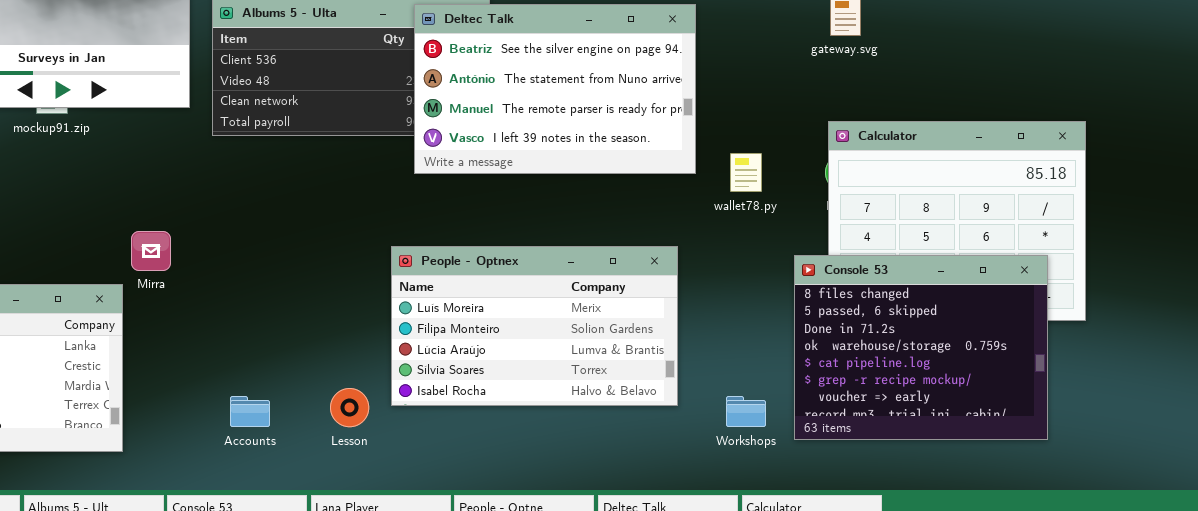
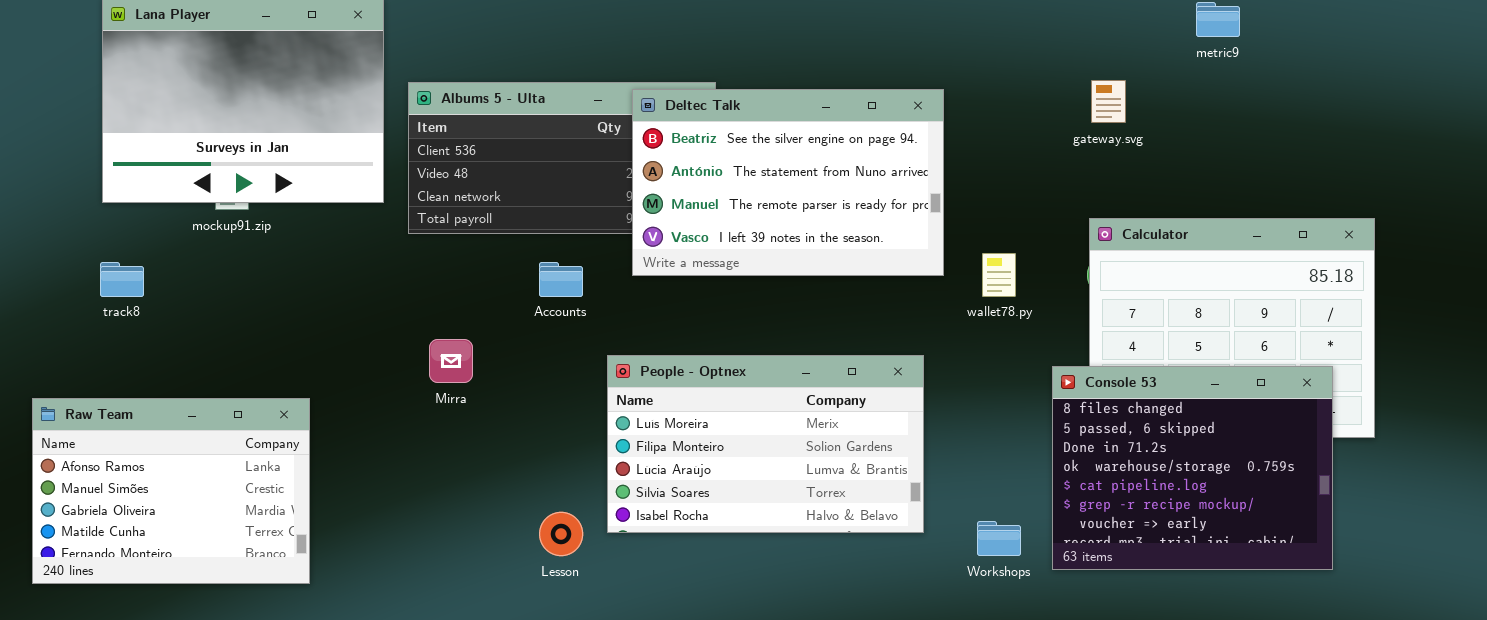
Mirra: [131,231,171,271] -> [429,339,473,383], moved
Accounts: [230,396,270,427] -> [539,262,583,297], moved

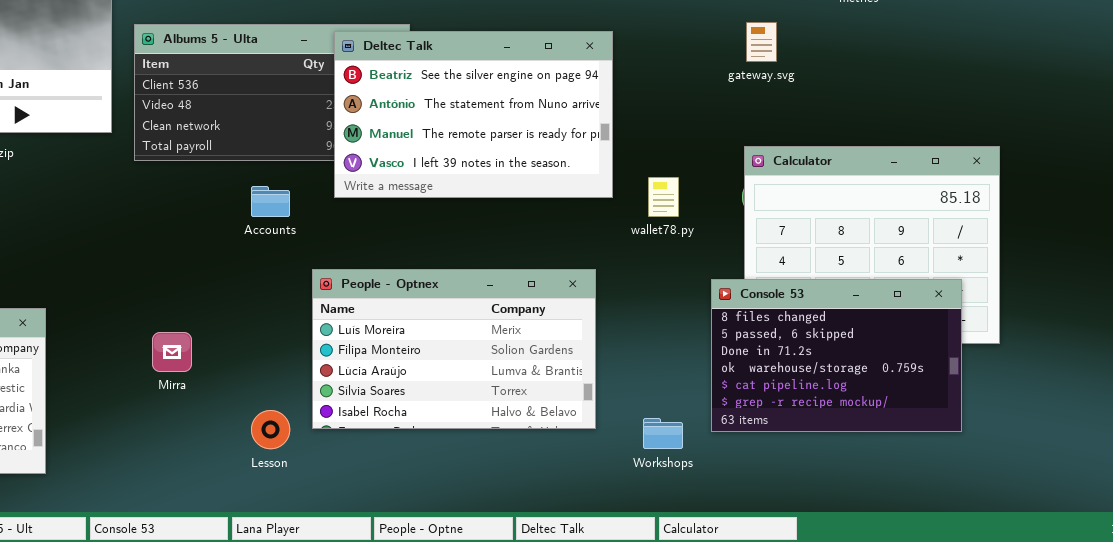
Mirra: [429,339,473,383] -> [152,332,192,372], moved
Console 53: [1052,366,1333,570] -> [711,279,962,432], resized

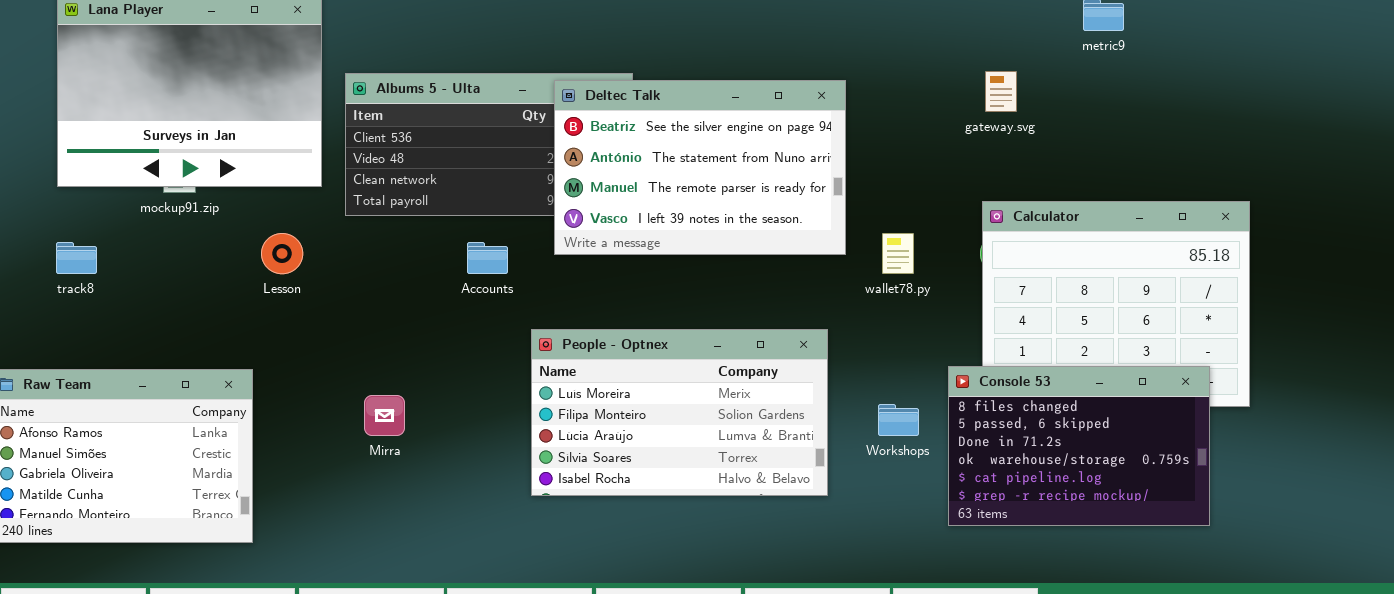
Console 53: [711,279,962,432] -> [948,366,1210,526], moved
Lesson: [251,410,290,449] -> [261,233,303,274], moved
Workshops: [643,418,683,449] -> [878,404,919,436], moved

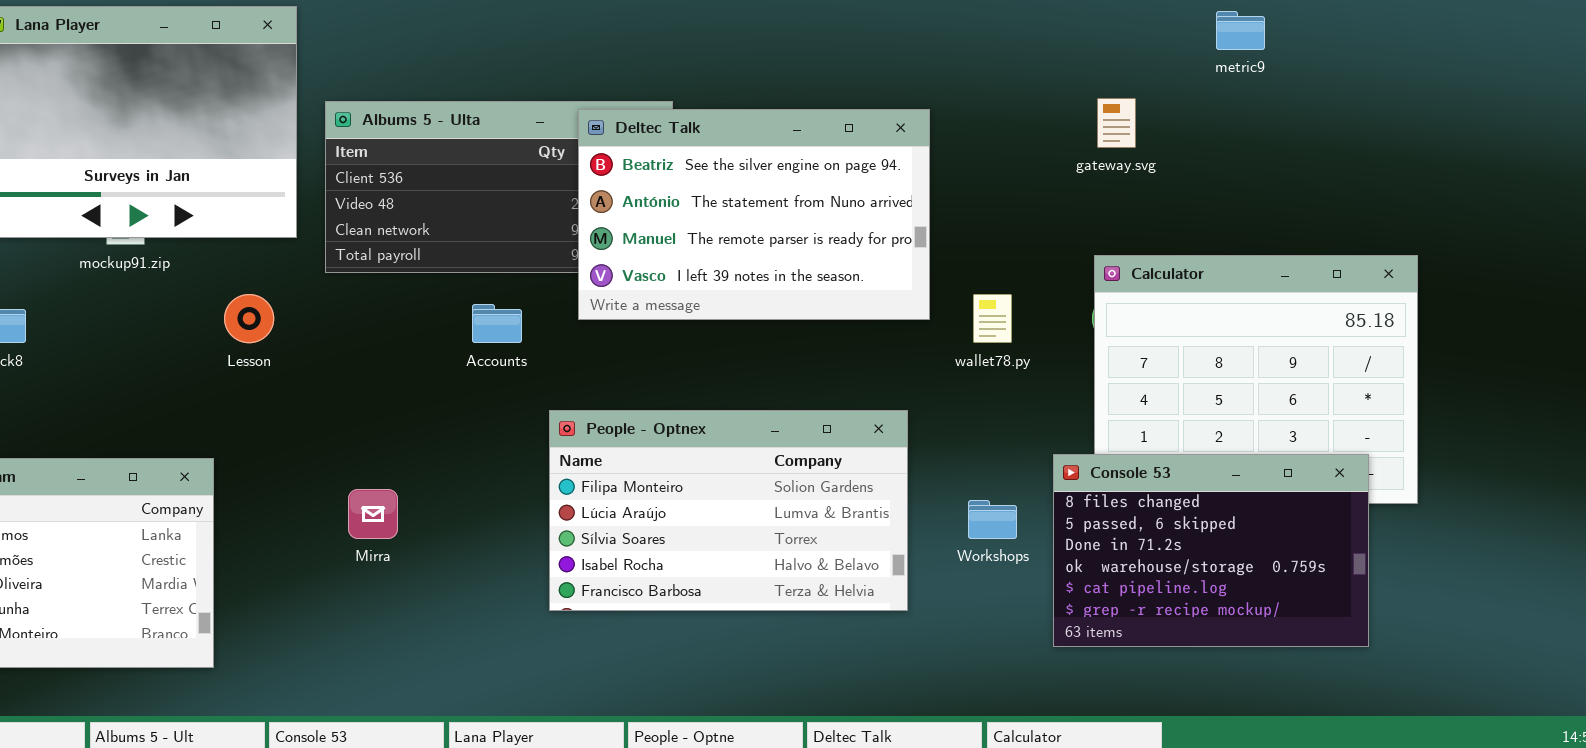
People - Optnex: [531,329,828,496] -> [549,410,908,611], scrolled down 1 row

